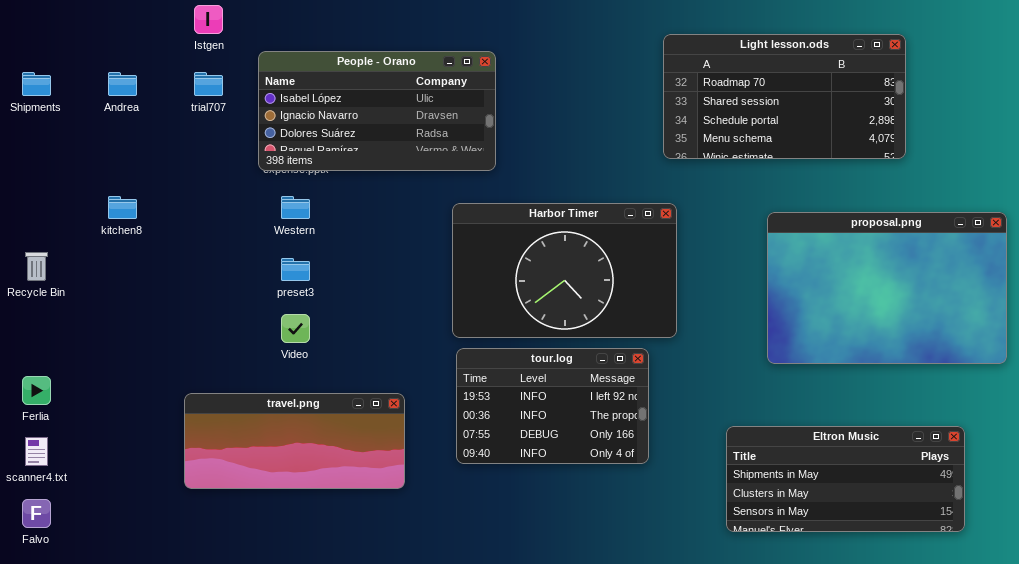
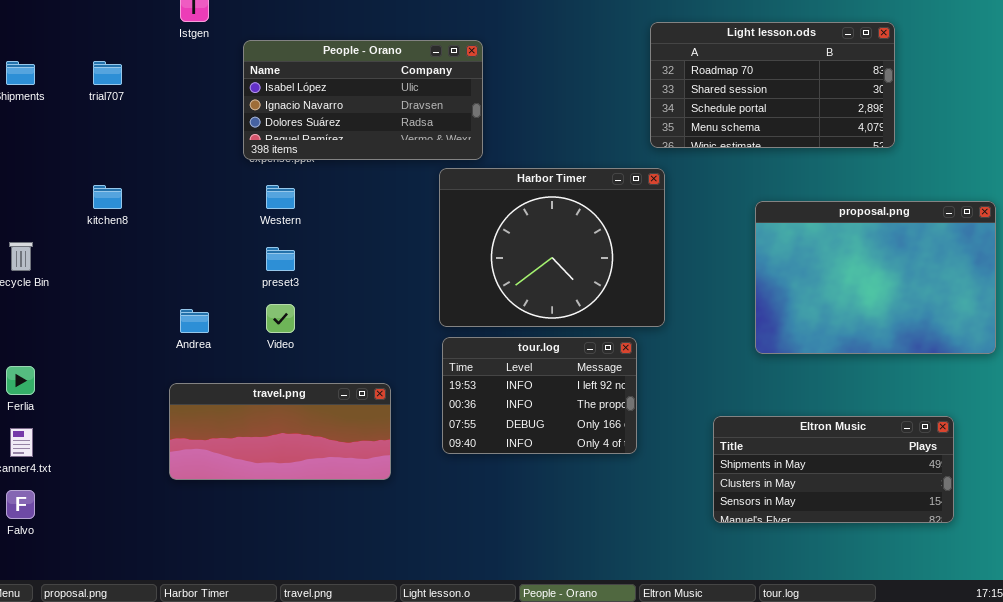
Andrea: [108,72,137,96] -> [180,309,209,333], moved
trial707: [194,72,223,96] -> [93,61,122,85], moved
Harbor Timer: [452,203,677,338] -> [439,168,665,327], resized

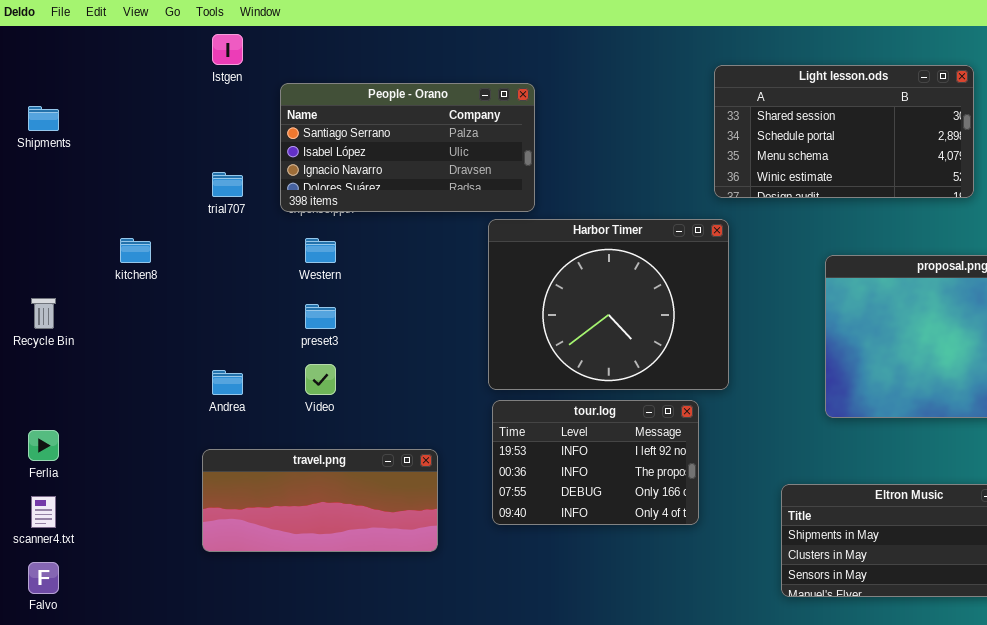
Light lesson.ods: [650,22,895,148] -> [714,65,974,198], scrolled down 1 row
People - Orano: [243,40,483,160] -> [280,83,535,212], scrolled up 1 row
trial707: [93,61,122,85] -> [212,172,243,197], moved

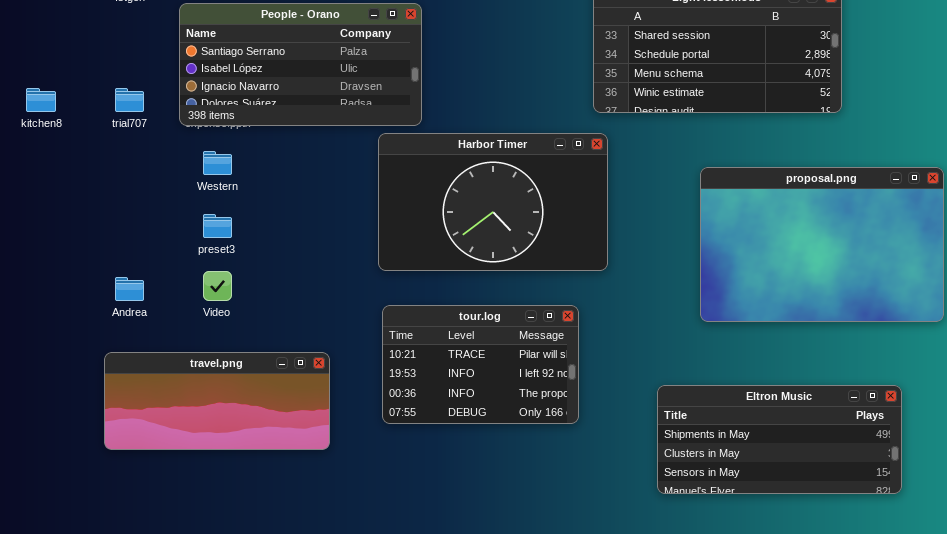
Harbor Timer: [488,219,729,390] -> [378,133,608,271], resized
kitchen8: [120,238,151,263] -> [26,88,56,112], moved
tour.log: [492,400,699,525] -> [382,305,579,424], scrolled up 1 row

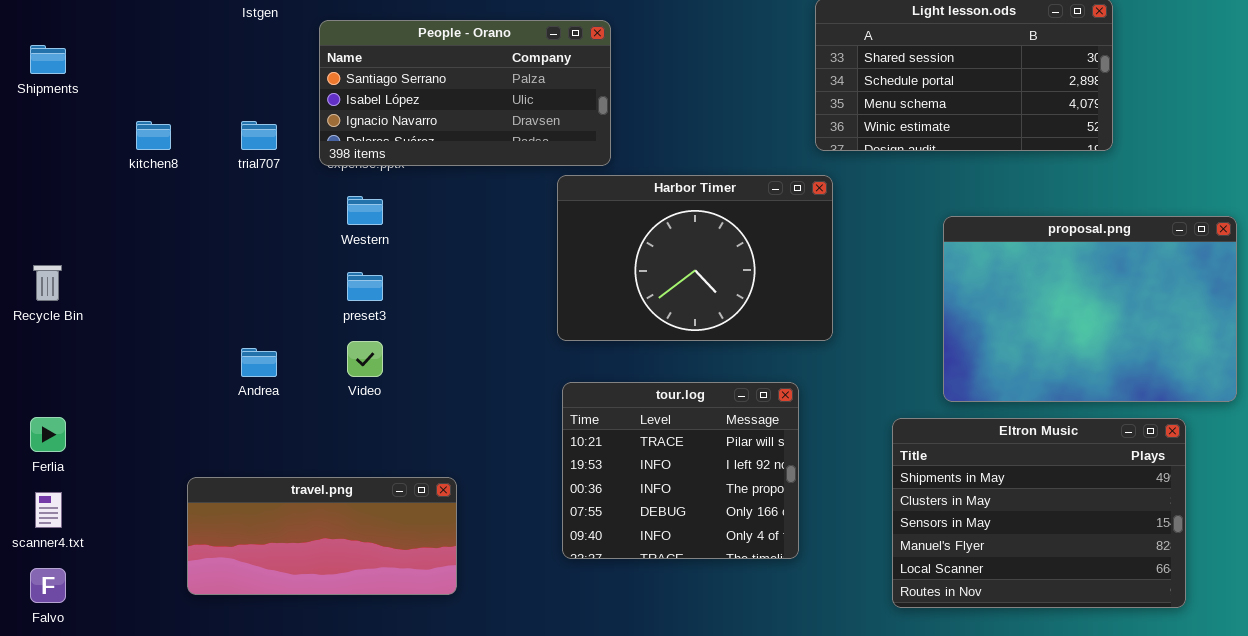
tour.log: [382,305,579,424] -> [562,382,799,559], resized
travel.png: [104,352,330,450] -> [187,477,457,595], moved
Eltron Music: [657,385,902,494] -> [892,418,1186,608], resized

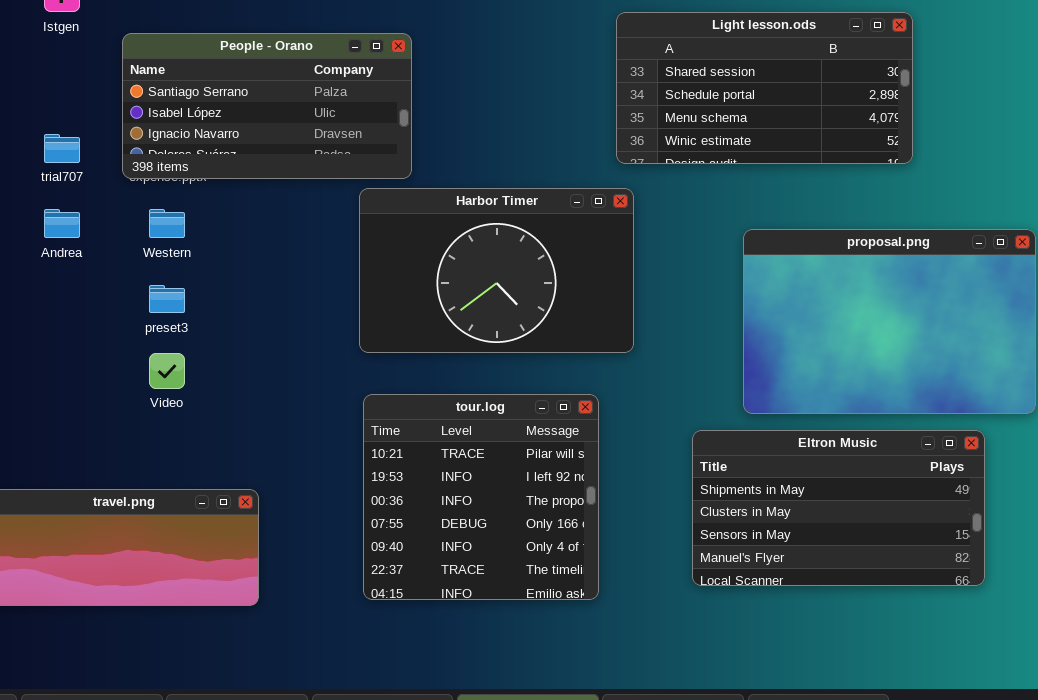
Andrea: [241,348,277,377] -> [44,209,80,238], moved
tour.log: [562,382,799,559] -> [363,394,599,600], resized
Eltron Music: [892,418,1186,608] -> [692,430,985,586], resized

